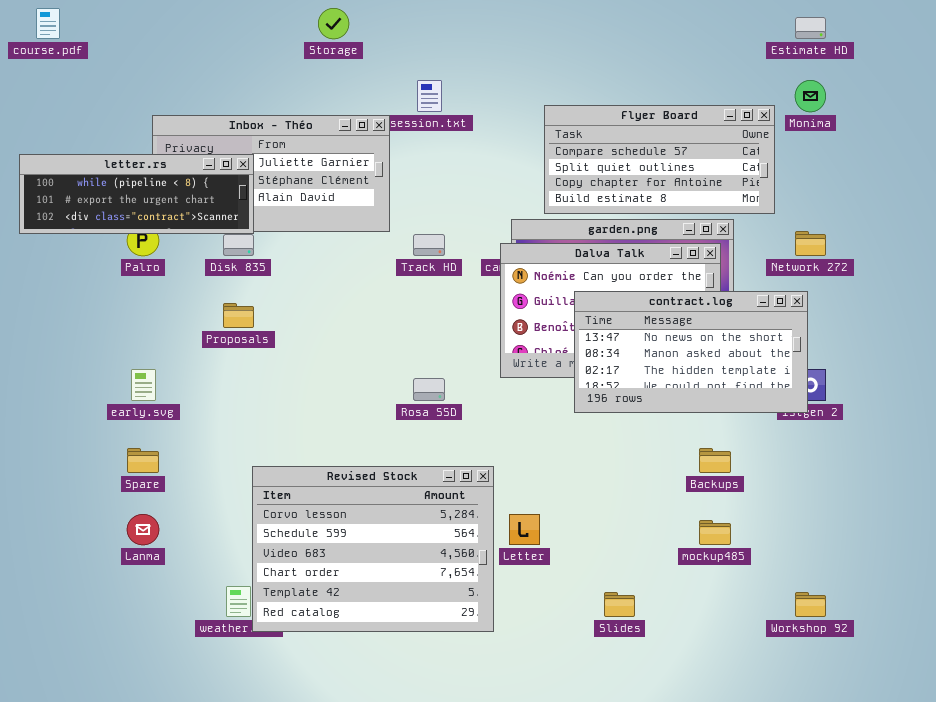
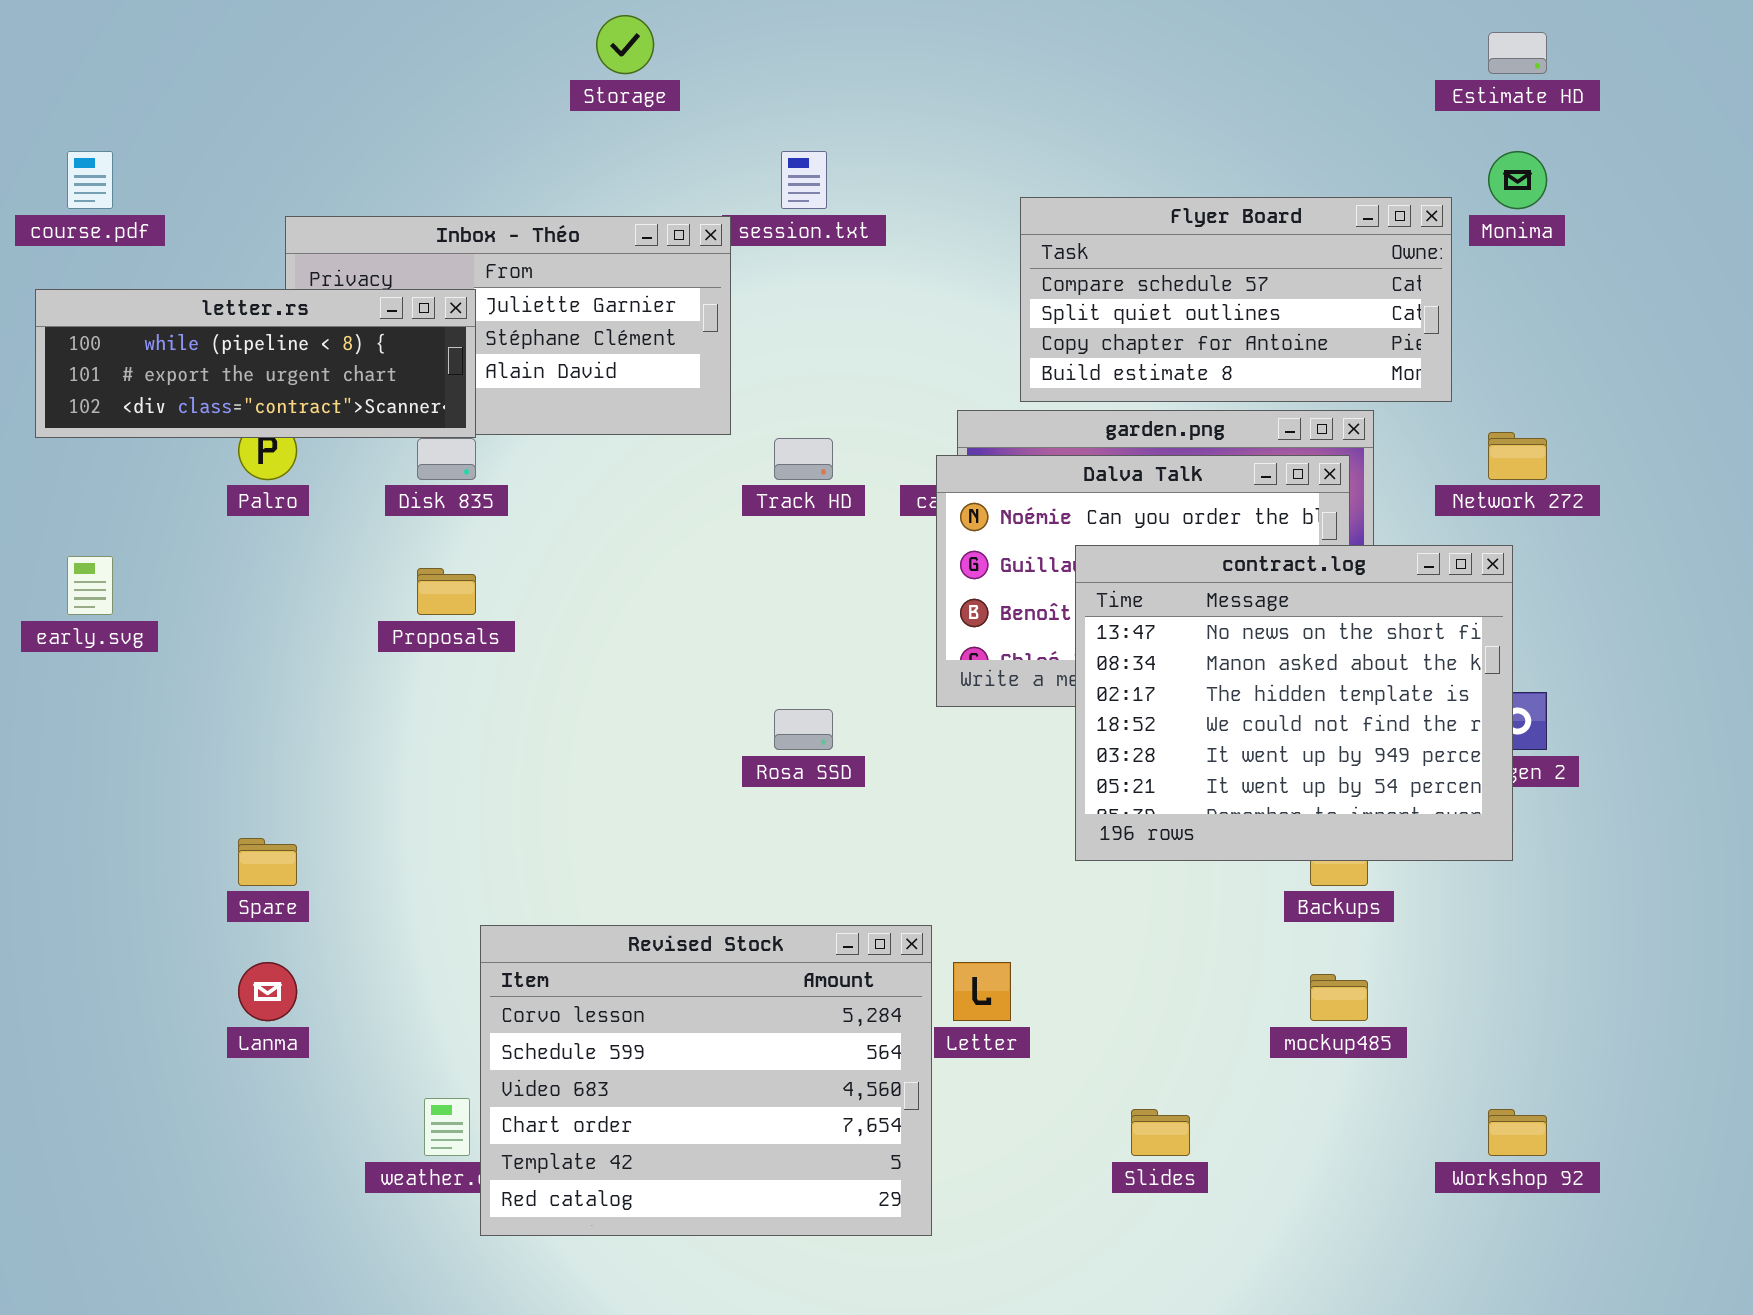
course.pdf: [36,8,60,39] -> [67,151,113,209], moved
contract.log: [574,291,808,413] -> [1075,545,1513,861], resized
early.svg: [131,369,156,401] -> [67,556,113,615], moved
Revised Stock: [252,466,494,632] -> [480,925,932,1236], moved

